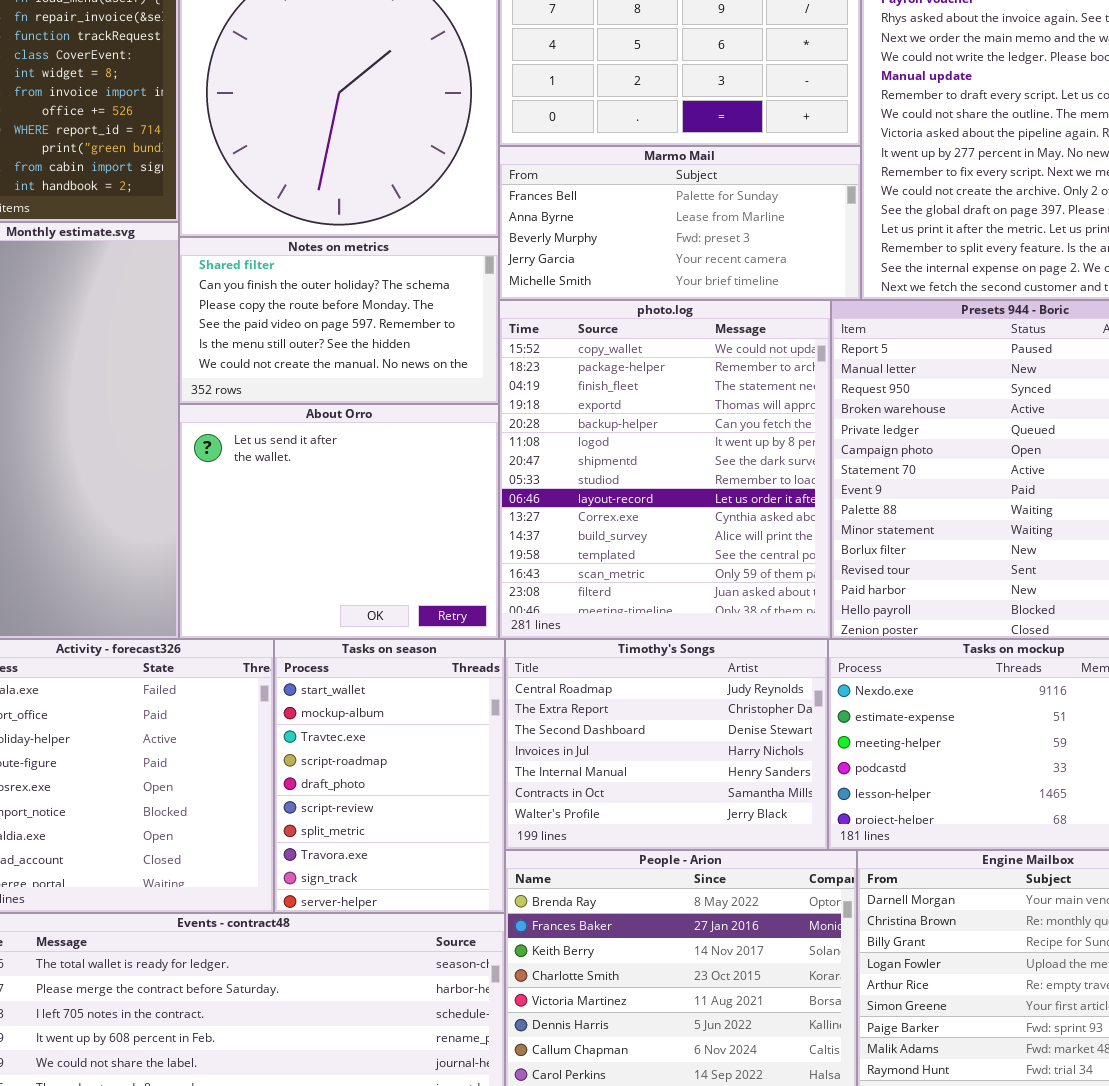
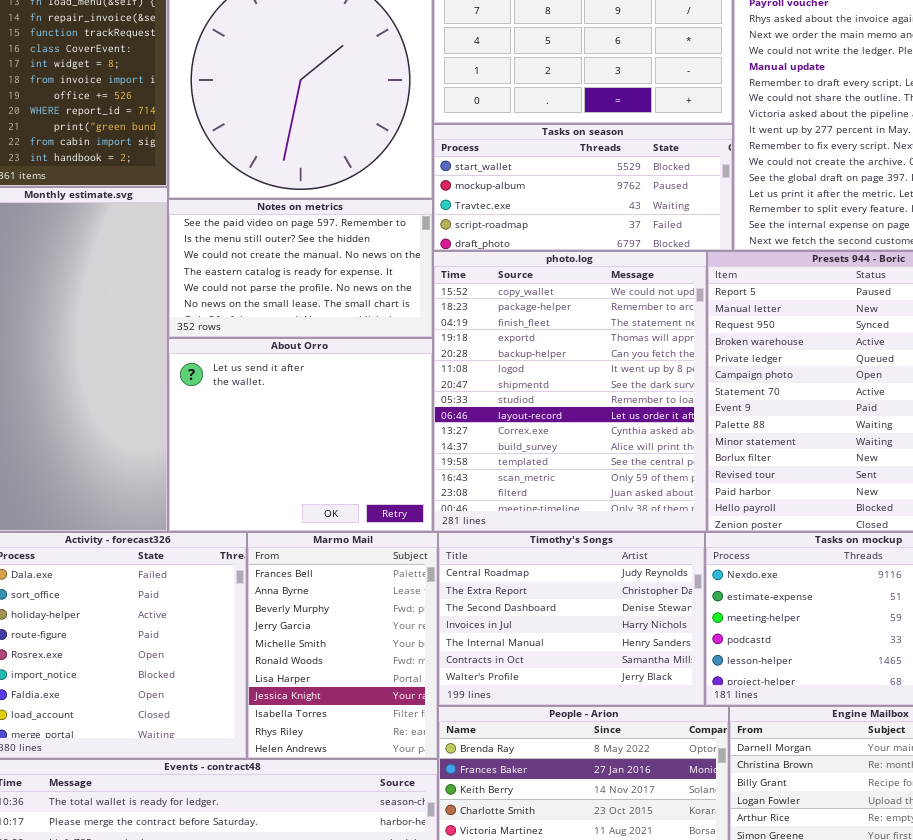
Marmo Mail: [499,146,861,300] -> [247,532,438,759], moved, resized
Notes on metrics: [179,237,499,404] -> [168,199,433,338], scrolled down 3 rows
Tasks on season: [274,639,505,913] -> [433,124,733,251], moved, resized

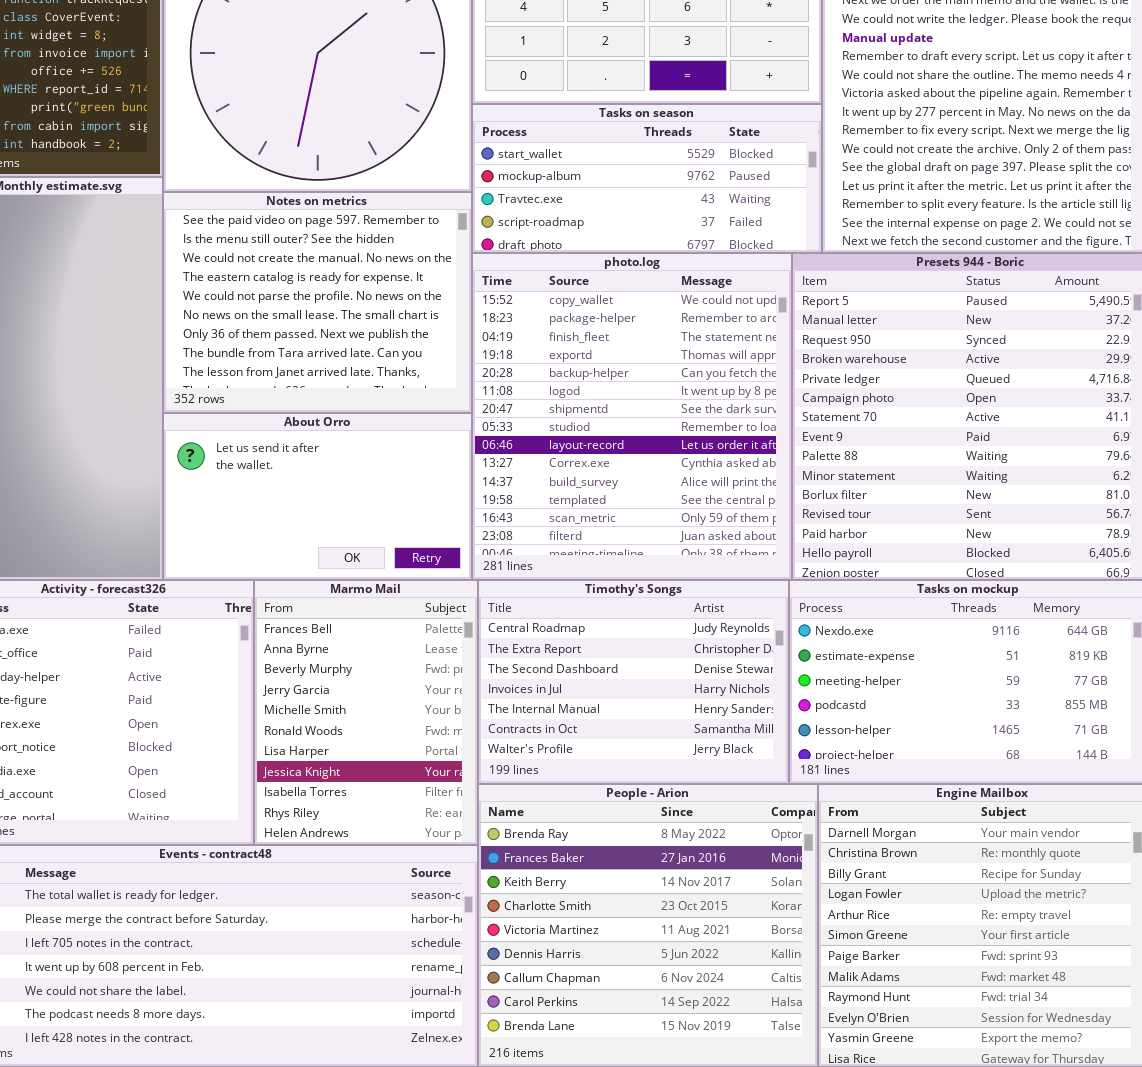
Notes on metrics: [168,199,433,338] -> [163,192,472,413], resized
About Orro: [168,338,433,532] -> [163,413,472,580], resized

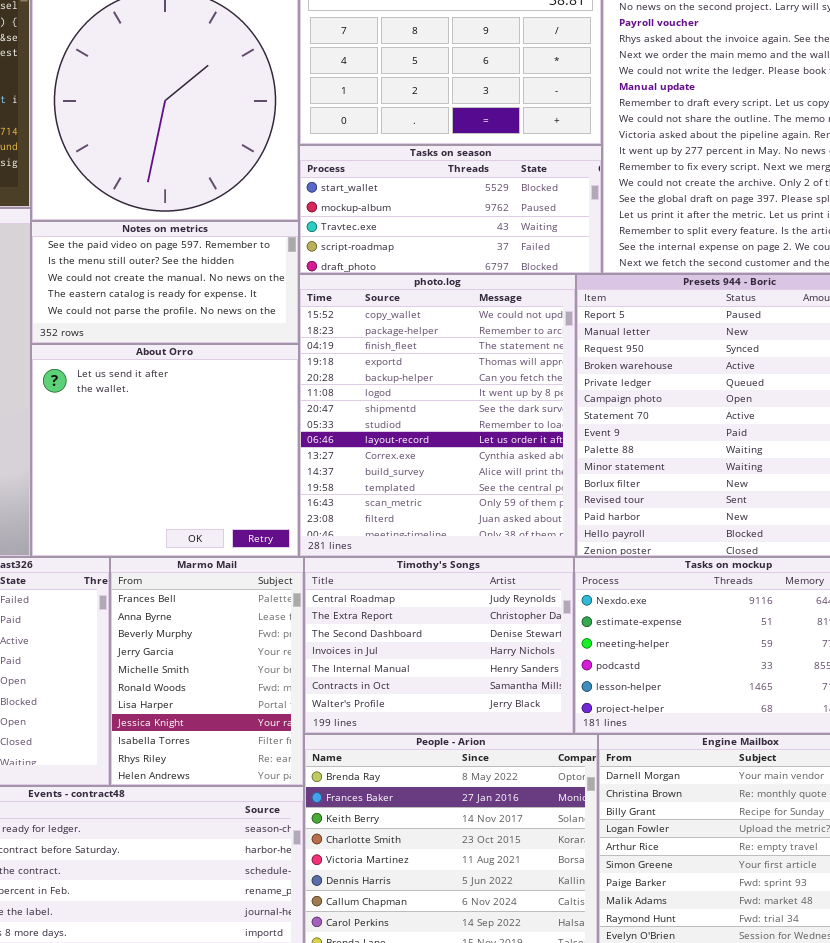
Notes on metrics: [163,192,472,413] -> [31,221,299,344], resized
About Orro: [163,413,472,580] -> [31,344,299,557], resized

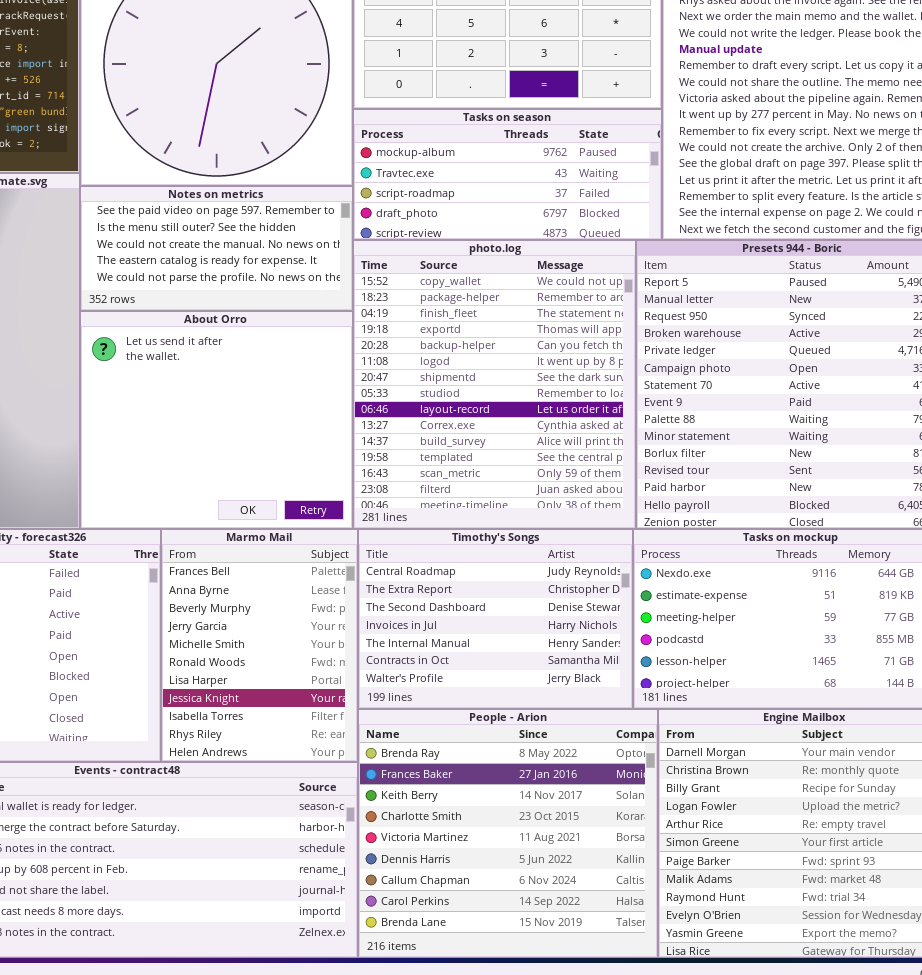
Tasks on season: [299,145,602,274] -> [353,109,662,240], scrolled down 1 row

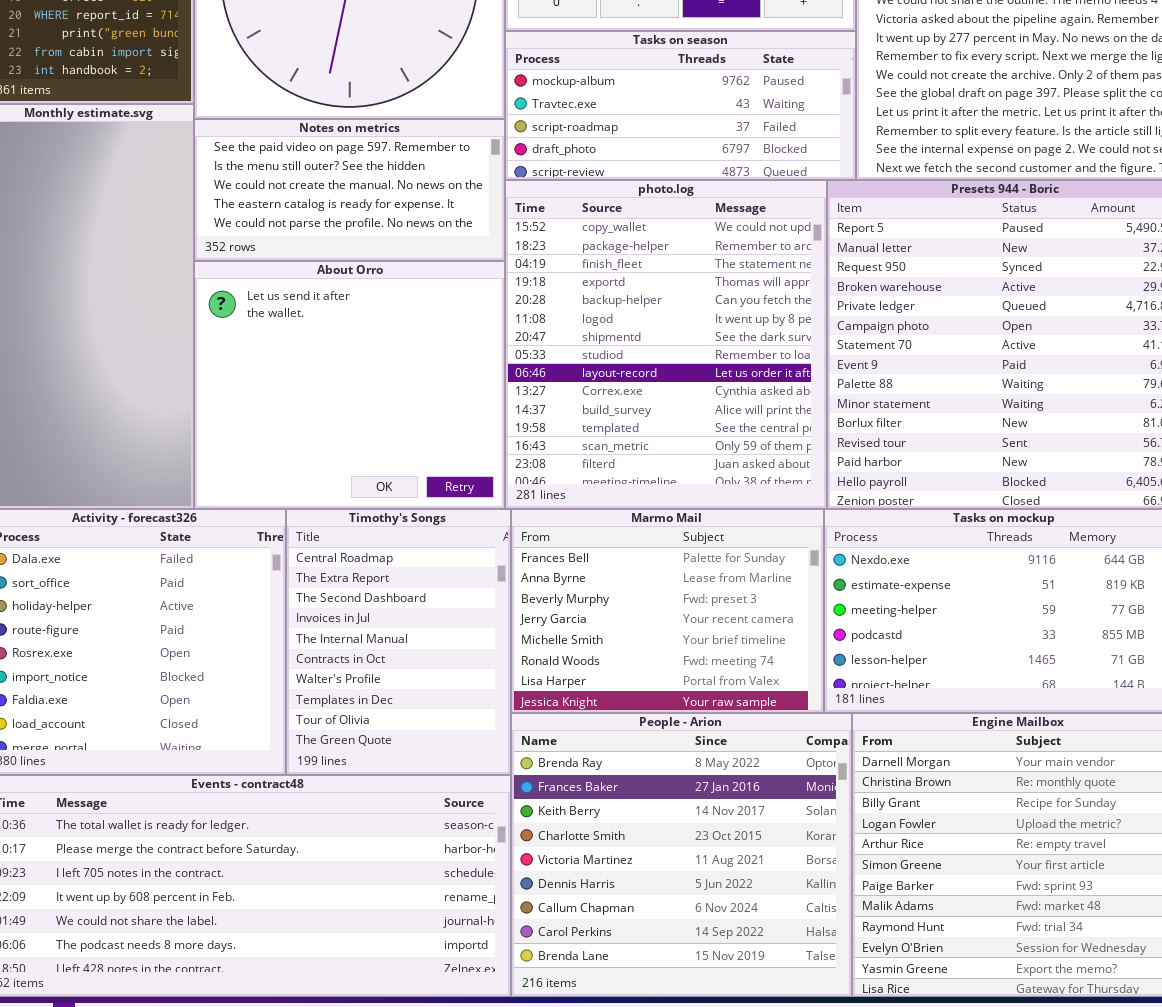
Marmo Mail: [161,529,358,762] -> [511,509,824,713], moved, resized
Timothy's Songs: [358,529,633,709] -> [286,509,511,775], moved, resized

